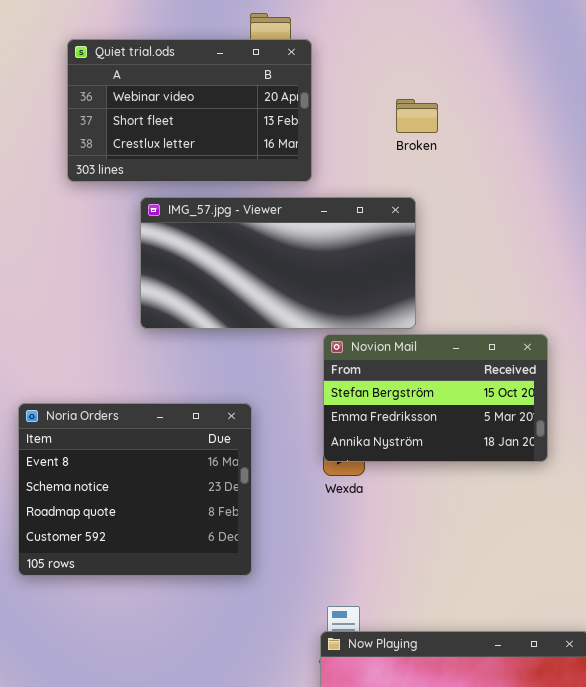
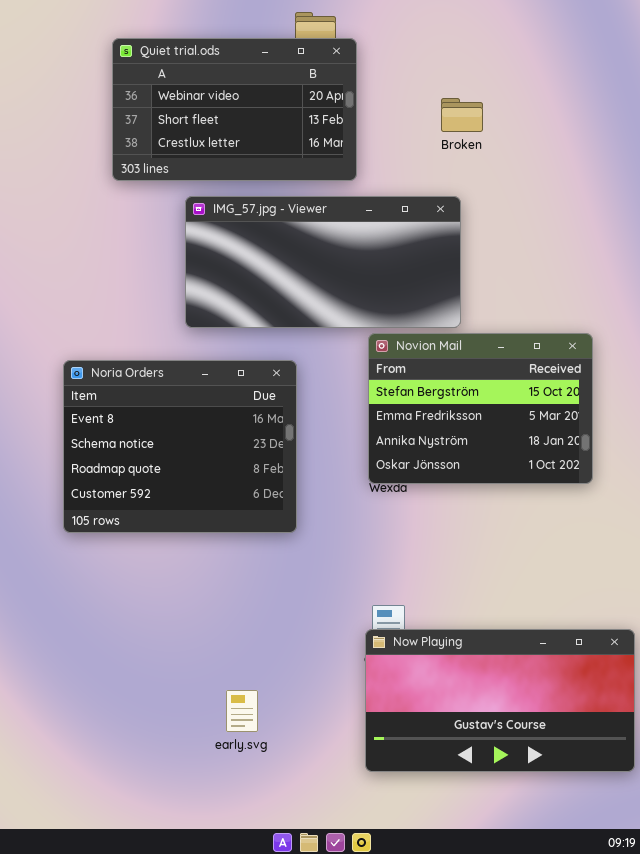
Novion Mail: [323,334,548,462] -> [368,333,593,484], resized
Noria Orders: [18,403,252,576] -> [63,360,297,533], moved

